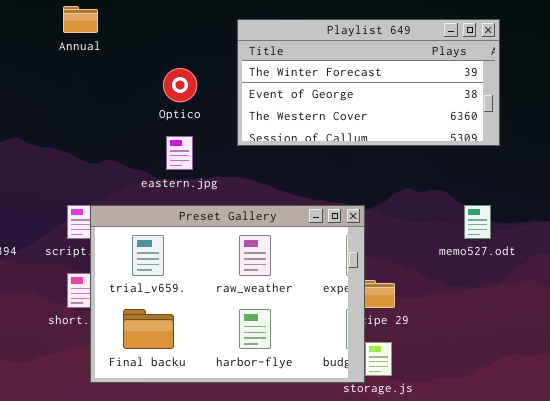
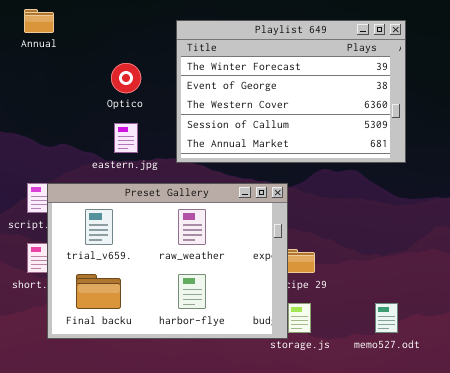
Playlist 649: [237,19,500,146] -> [176,20,406,163], resized
memo527.odt: [464,205,491,239] -> [375,303,398,333], moved

